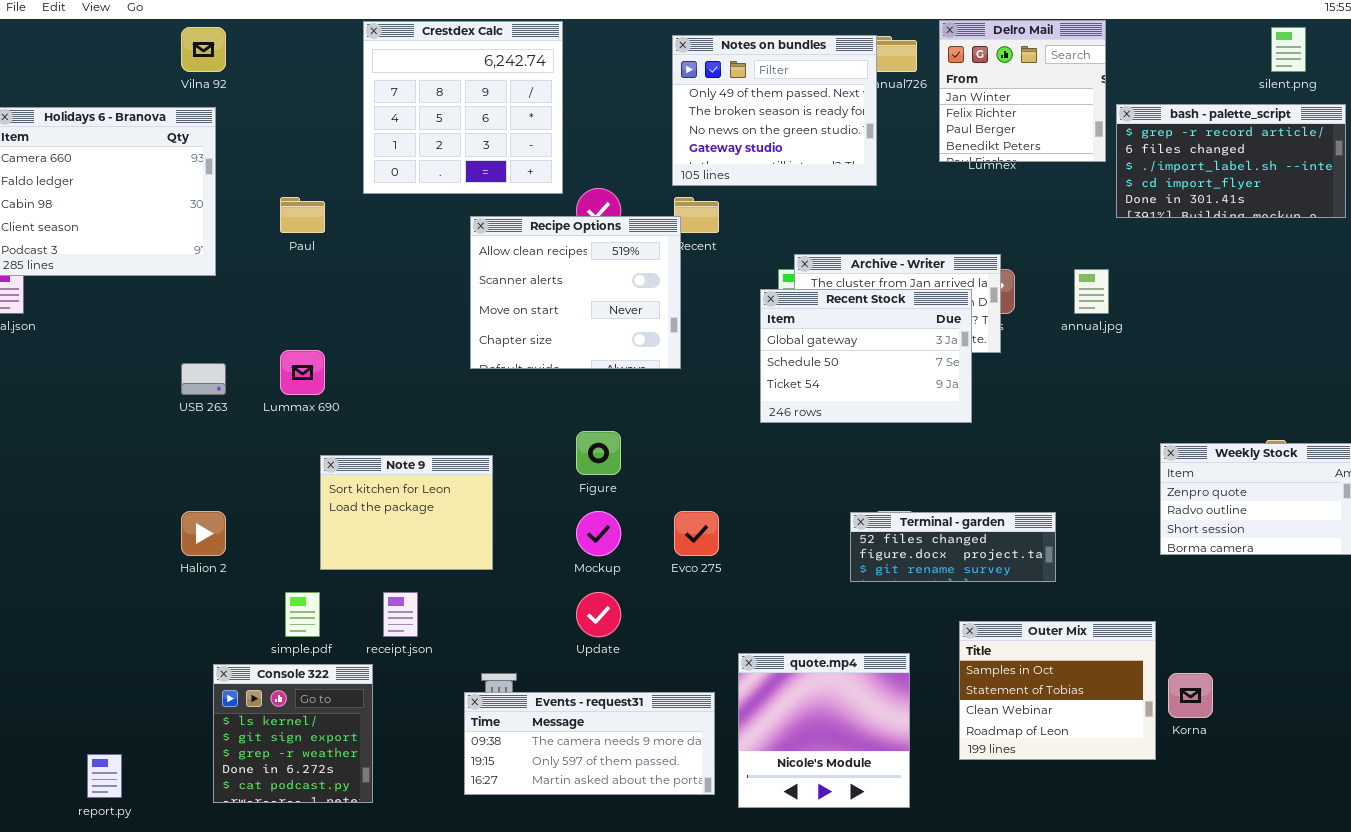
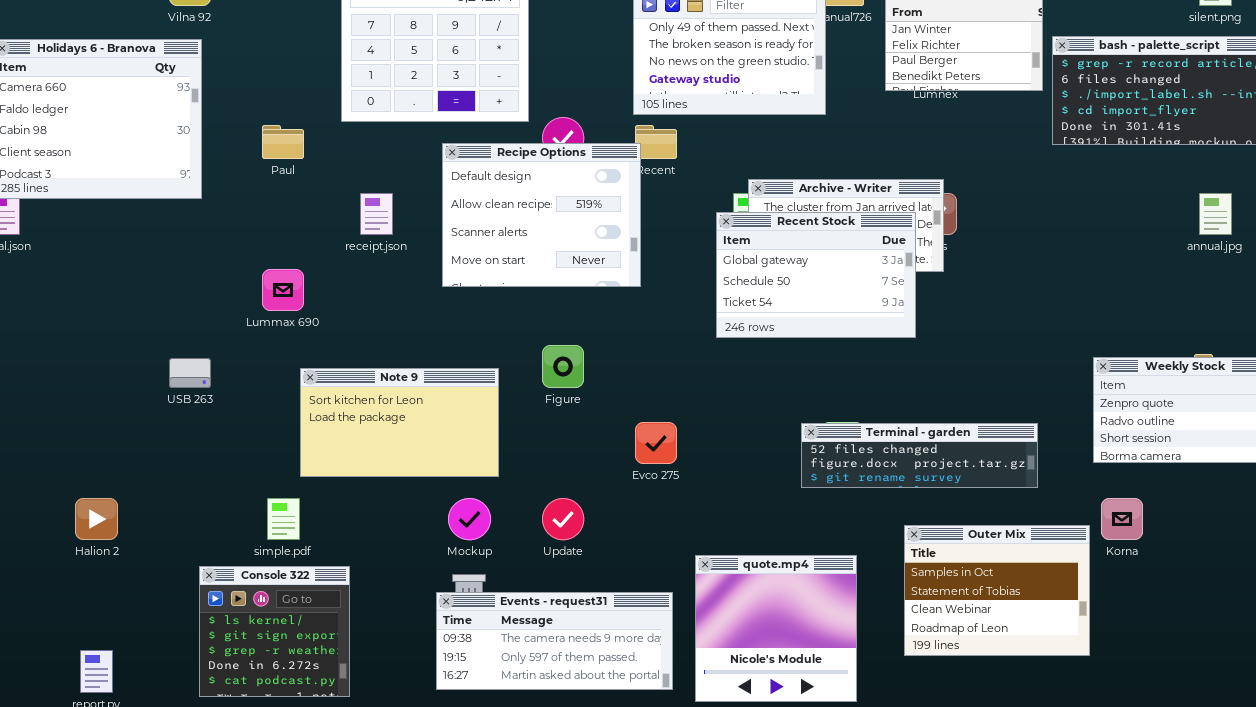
Recipe Options: [470,216,681,369] -> [442,143,641,287], scrolled up 1 row
annual.jpg: [1074,269,1109,314] -> [1199,193,1232,235], moved
USB 263: [181,363,226,395] -> [169,358,211,388], moved
Note 9: [320,455,493,570] -> [300,368,499,477], resized
Halion 2: [181,511,226,556] -> [75,498,118,540], moved
Mockup: [576,511,621,556] -> [448,498,491,540], moved
Terminal - garden: [850,512,1056,582] -> [801,423,1038,488], resized
receipt.json: [383,592,418,637] -> [360,193,393,235], moved
Korna: [1168,673,1213,718] -> [1101,498,1143,540], moved

